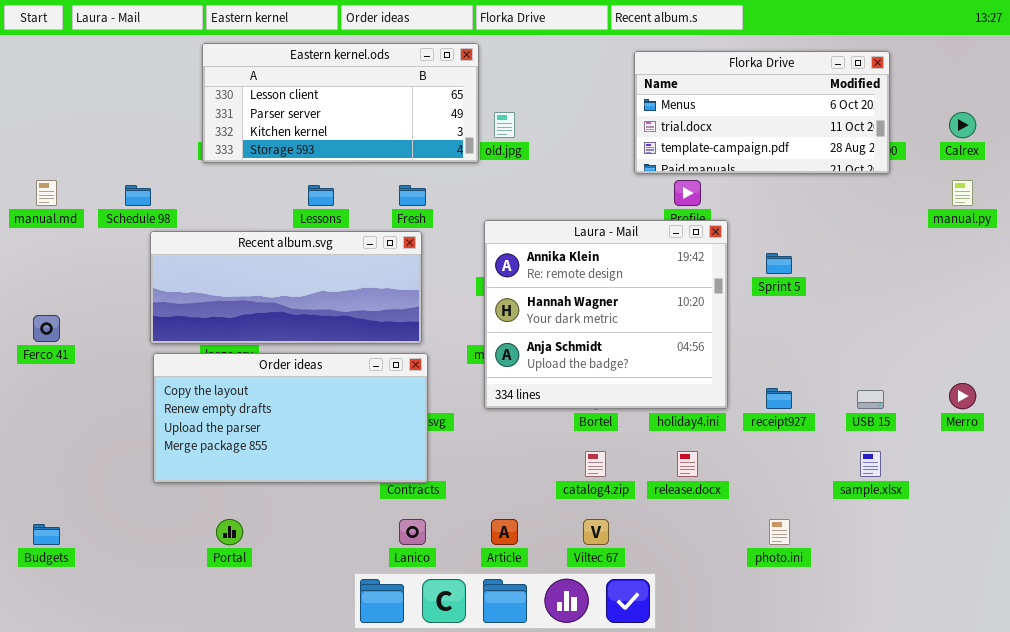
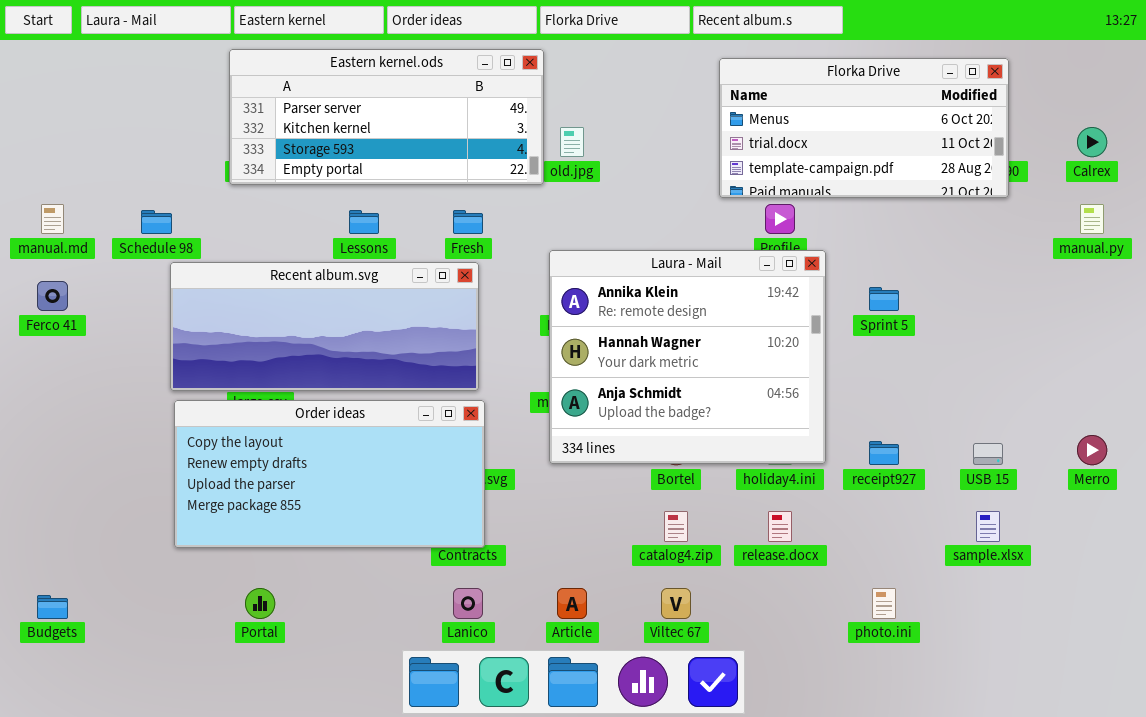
Eastern kernel.ods: [202,43,479,163] -> [229,49,544,185], scrolled down 1 row
Ferco 41: [33,315,60,342] -> [37,281,68,311], moved

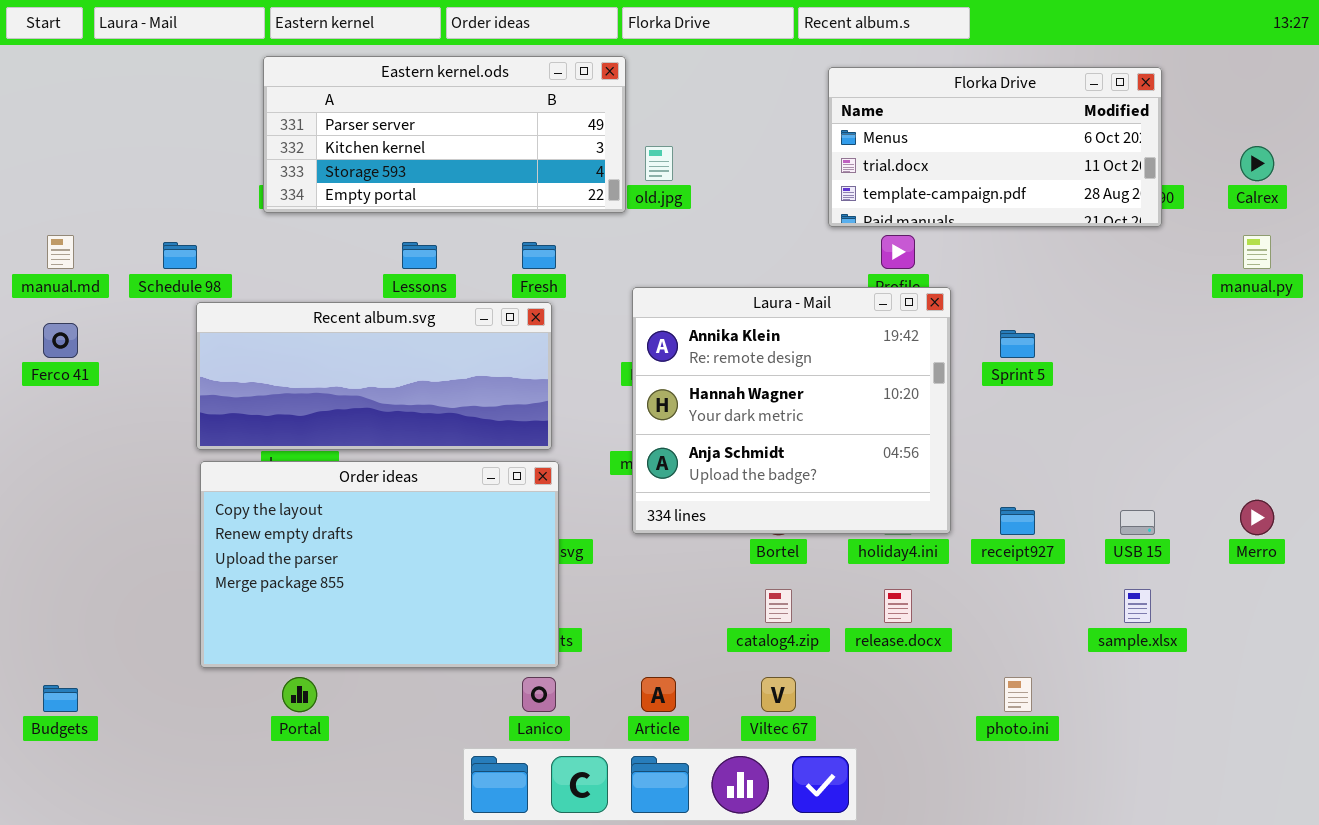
Order ideas: [174,400,485,548] -> [200,461,559,668], resized

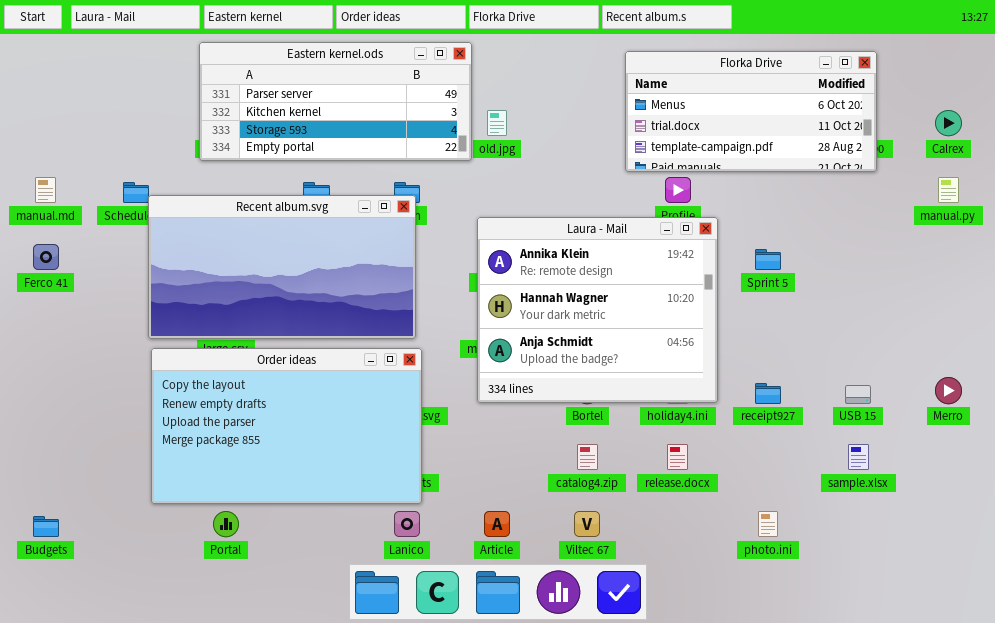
Recent album.svg: [196,302,552,450] -> [148,195,416,339], resized

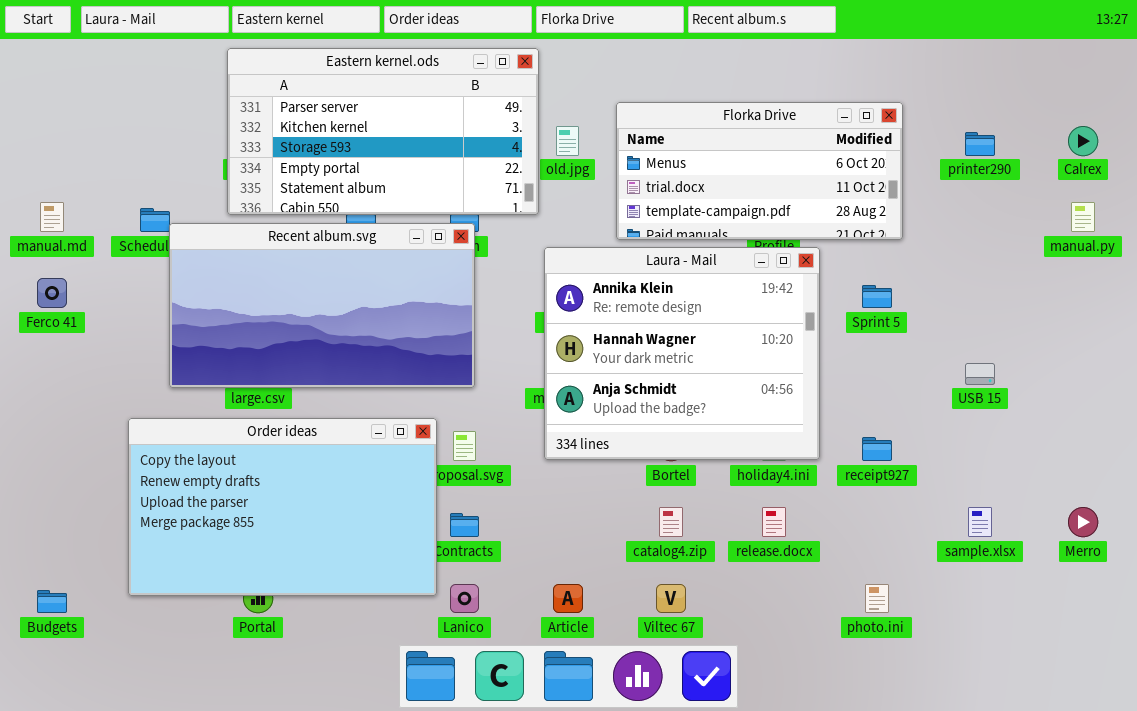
Eastern kernel.ods: [199,42,472,161] -> [227,48,539,215], resized
Florka Drive: [625,51,877,172] -> [616,102,903,240], moved
Order ideas: [151,348,422,504] -> [128,418,437,596], moved
Merro: [935,377,962,404] -> [1068,507,1098,537], moved
USB 15: [845,385,871,404] -> [965,363,995,385], moved

